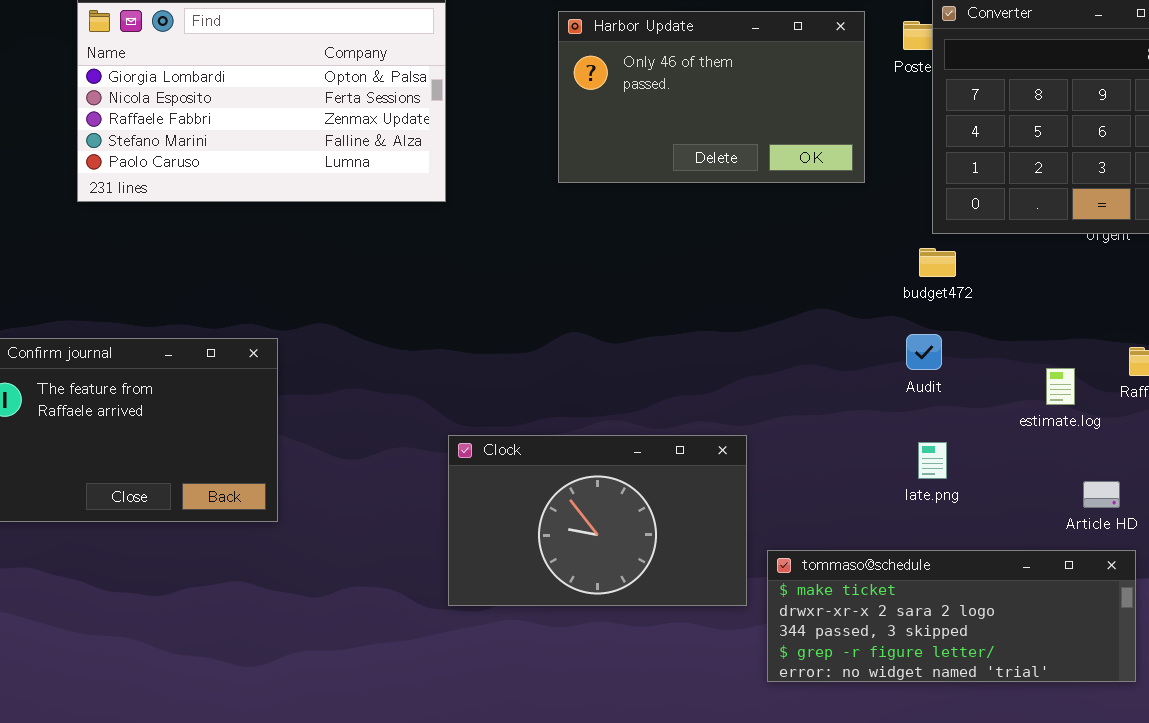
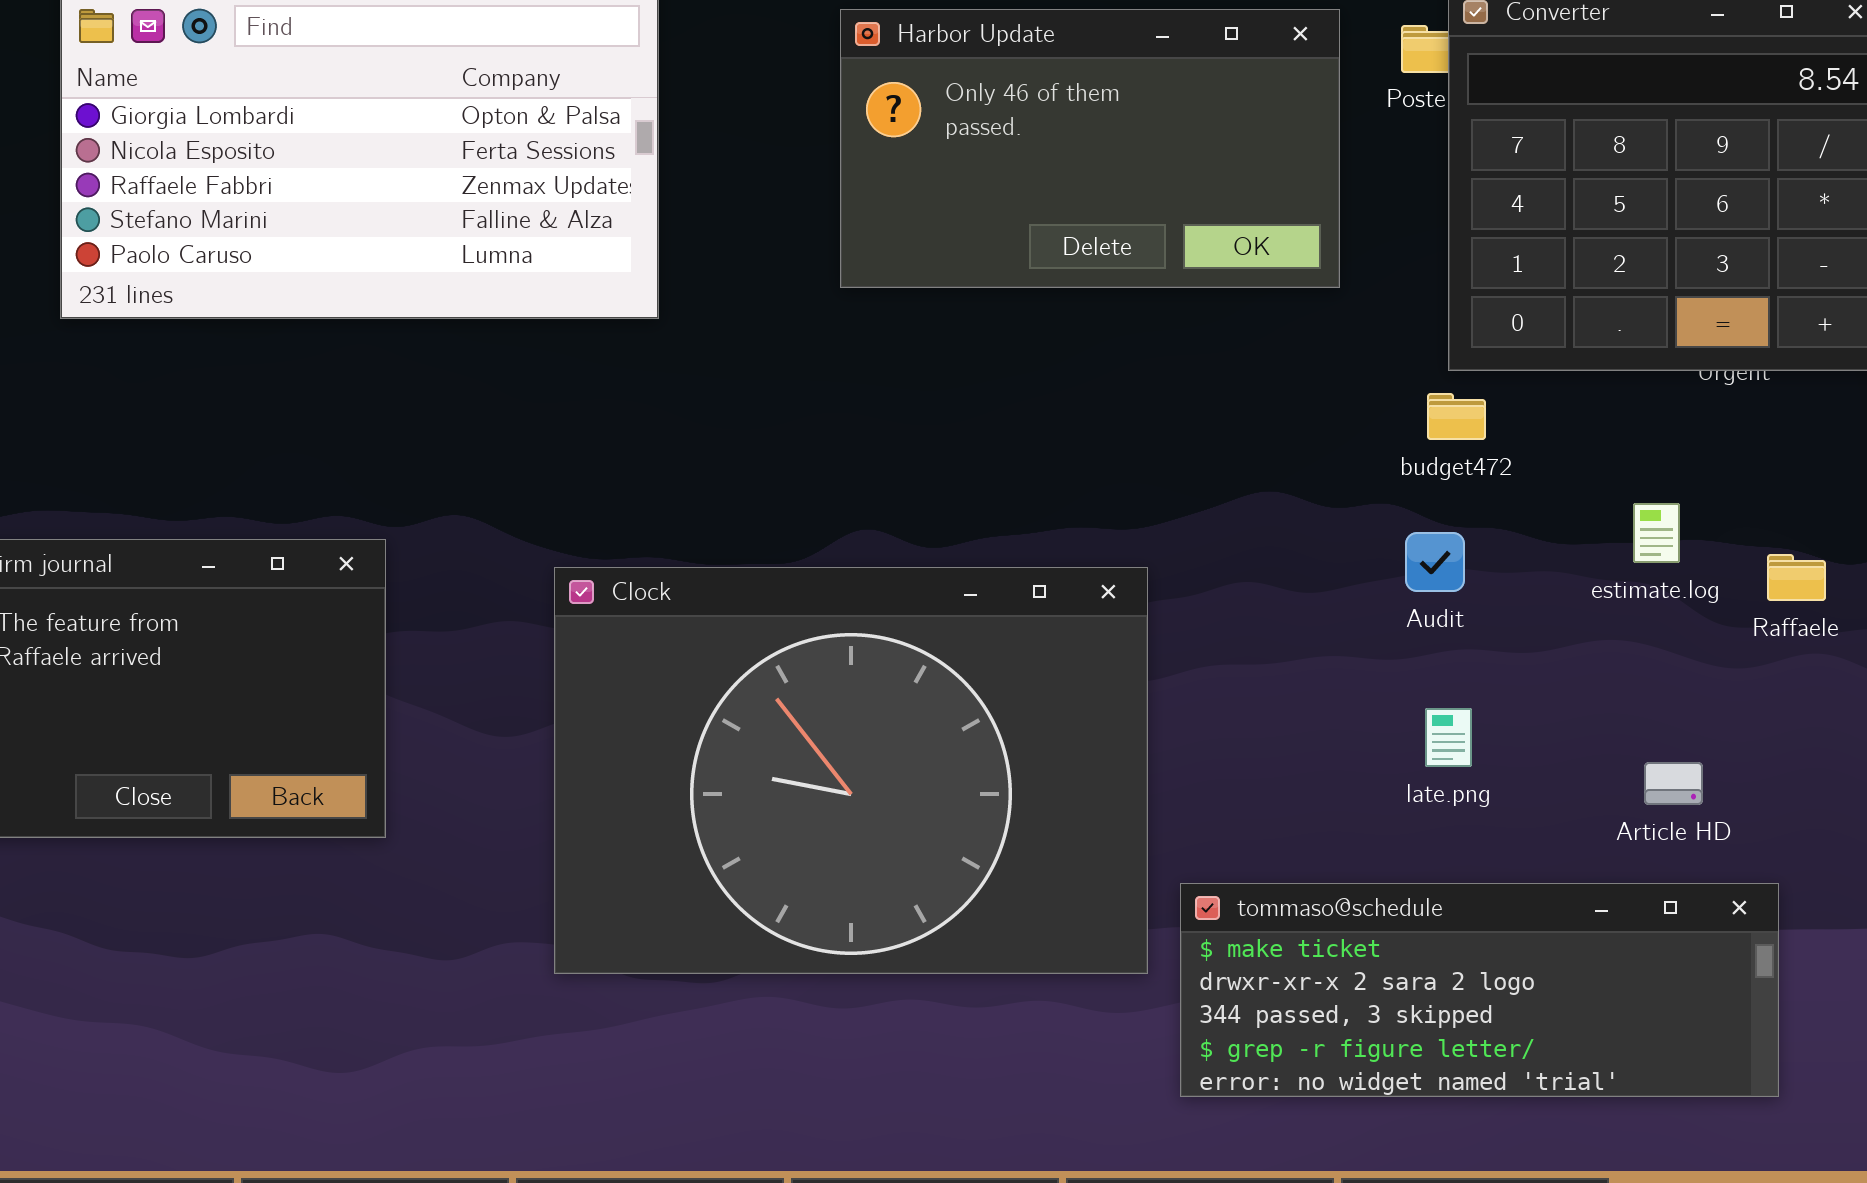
estimate.log: [1046,368,1075,405] -> [1633,503,1680,563], moved
Clock: [448,435,747,606] -> [554,567,1148,974], resized
Article HD: [1083,481,1120,508] -> [1644,762,1703,805], moved

